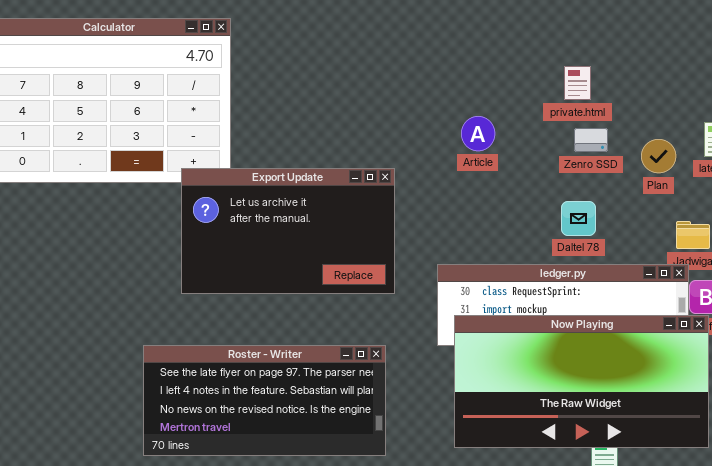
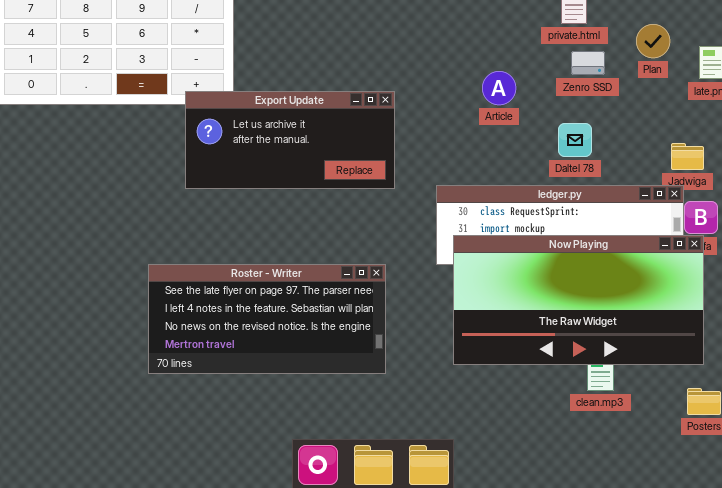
Article: [461,116,495,151] -> [482,71,516,105], moved
Plan: [641,139,676,173] -> [636,24,670,58], moved
Export Update: [181,168,395,294] -> [185,91,395,189], resized

